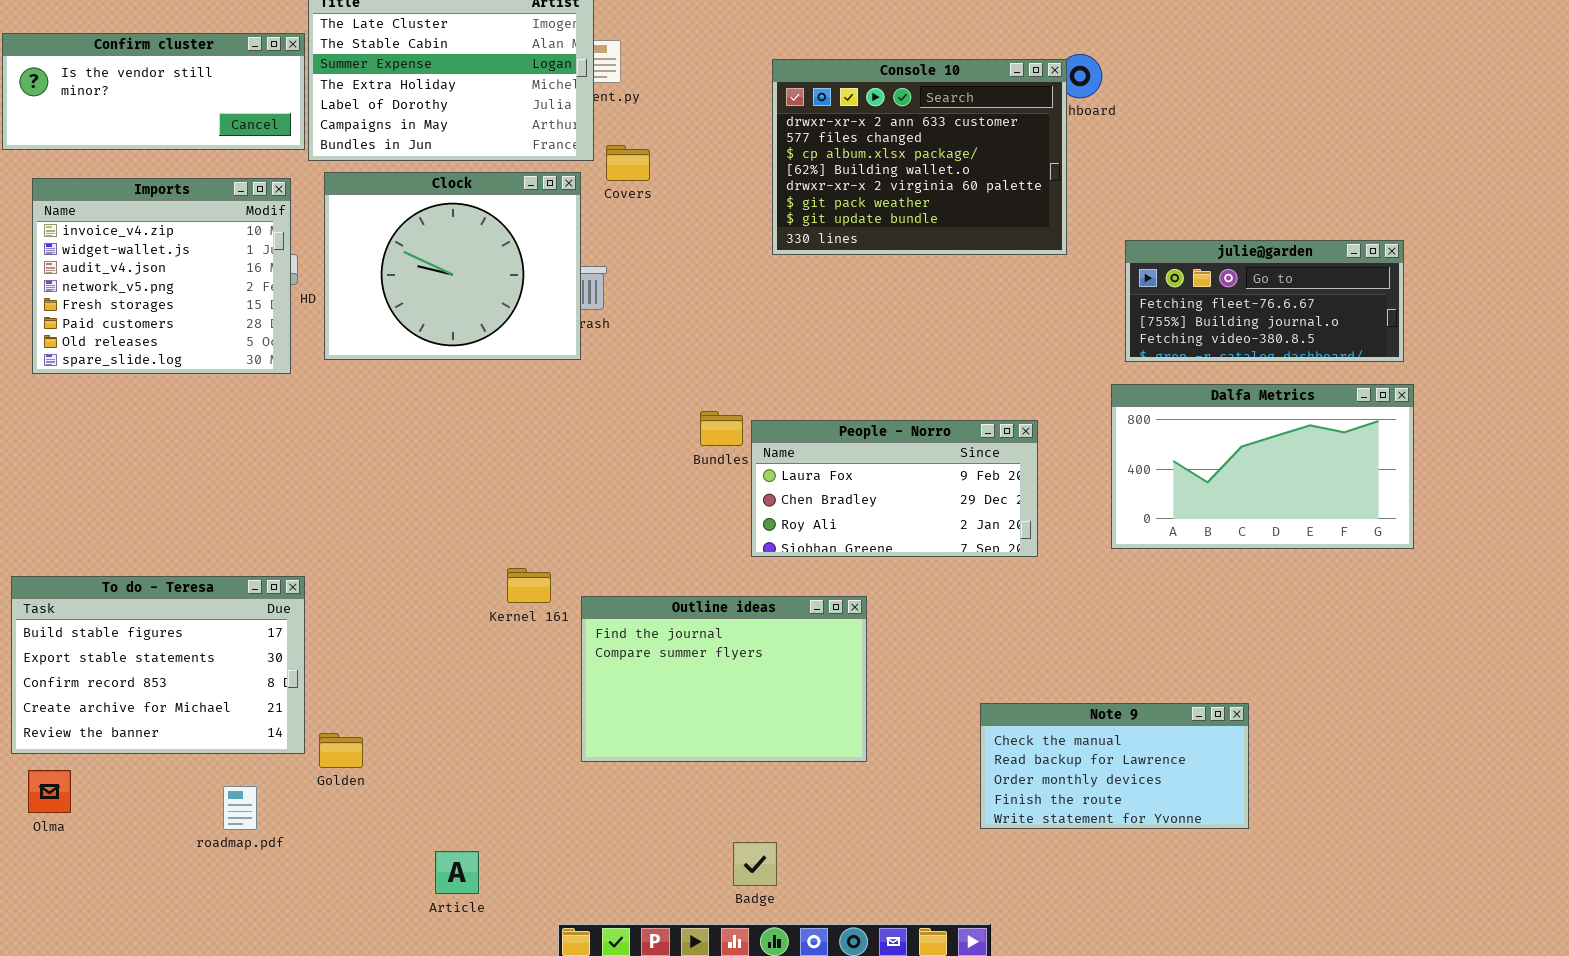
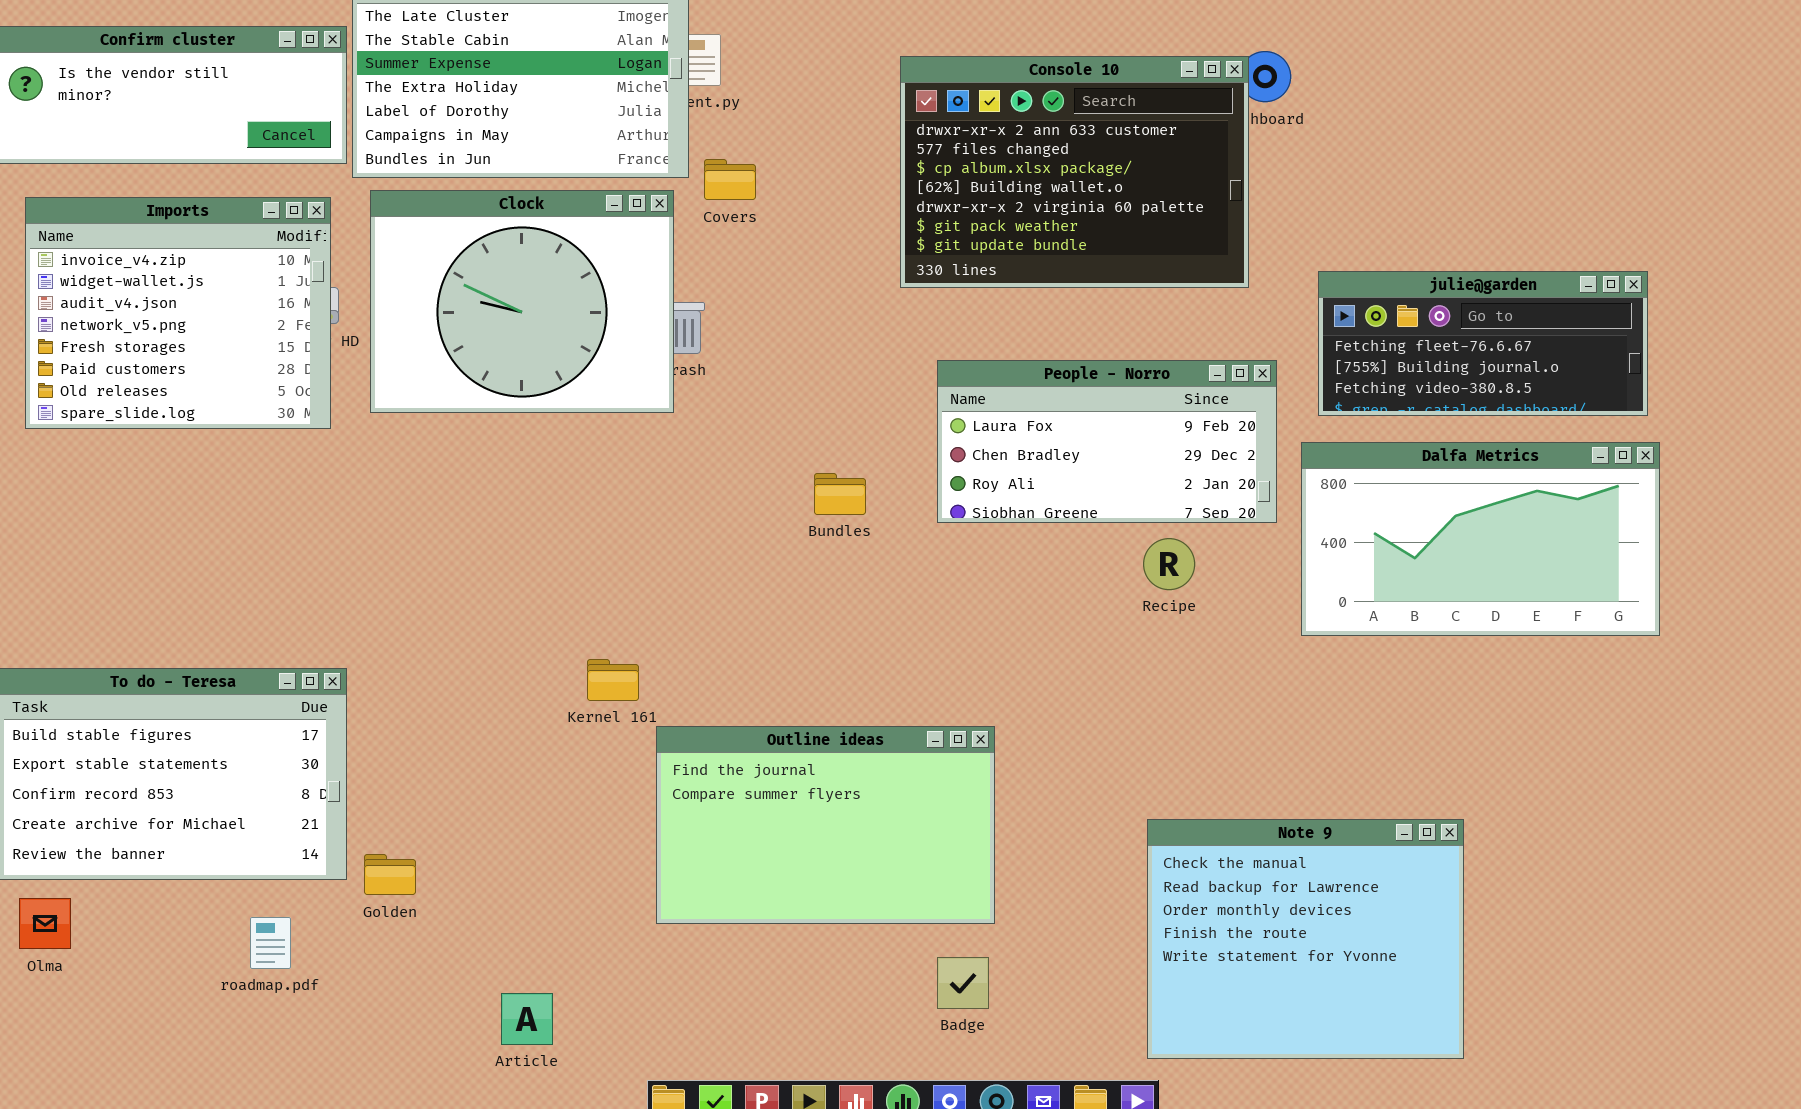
People - Norro: [751,420,1038,557] -> [937,360,1277,523], moved
Outline ideas: [581,596,867,762] -> [656,726,995,924], moved
Note 9: [980,703,1249,829] -> [1147,819,1464,1059], resized
Badge: [733,842,777,886] -> [937,957,989,1009], moved

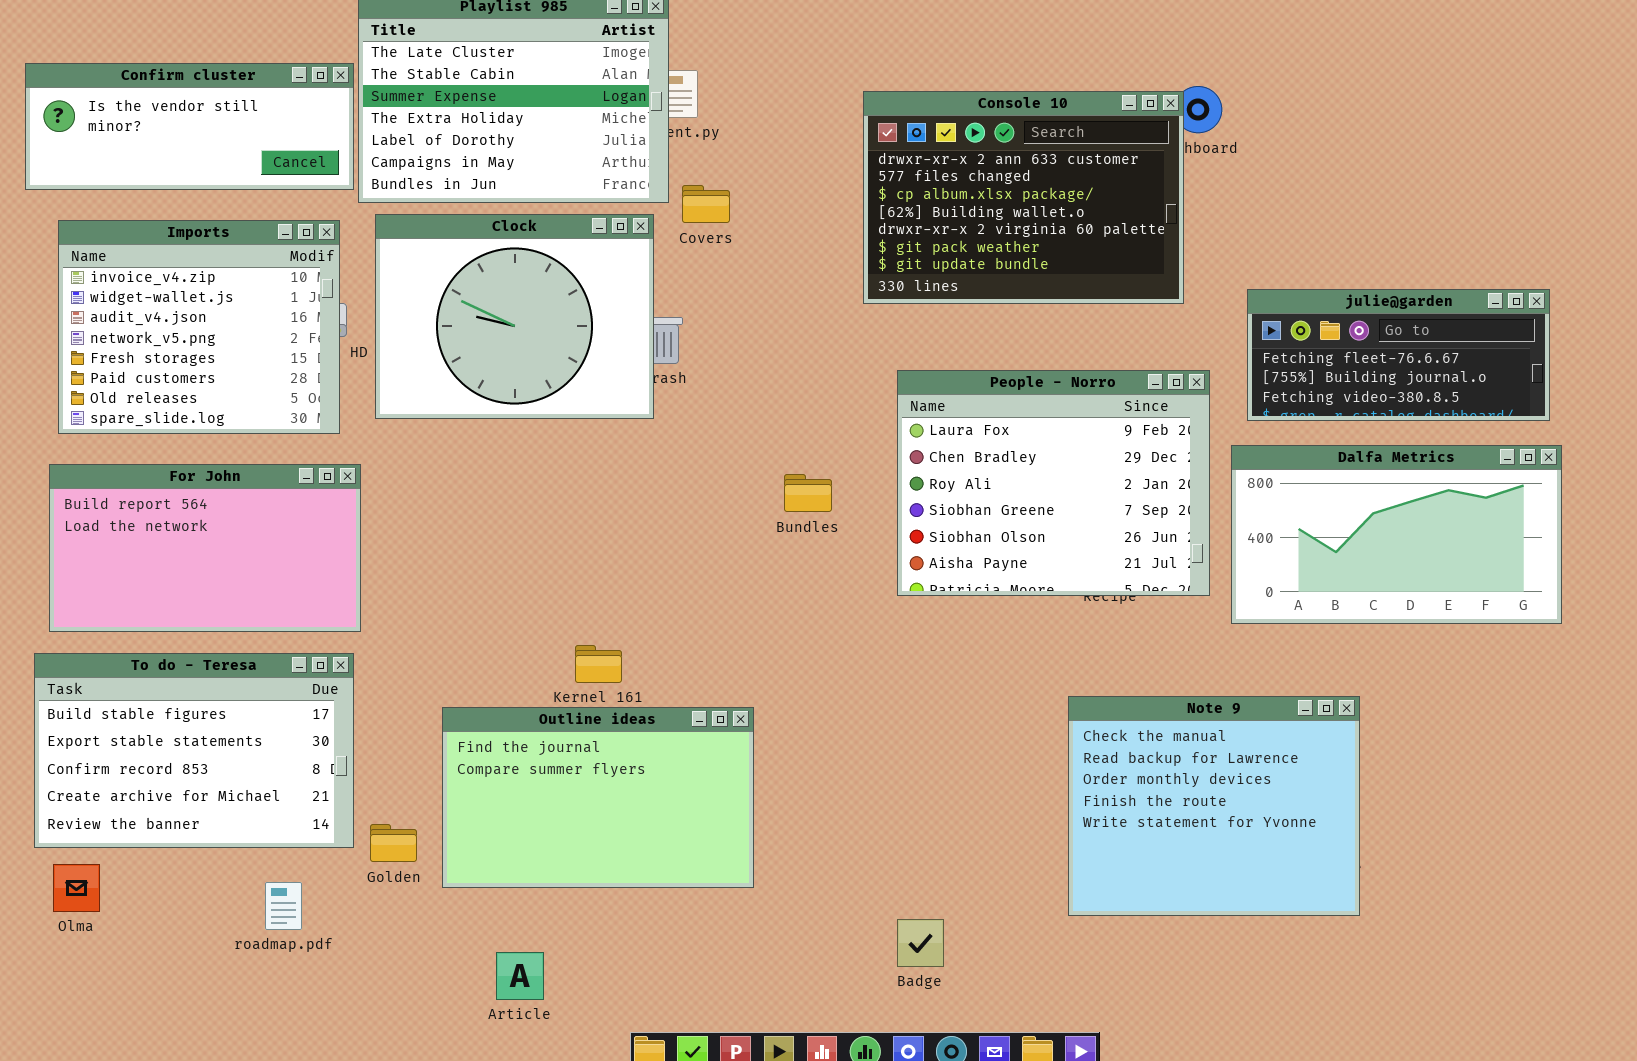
People - Norro: [937,360,1277,523] -> [897,370,1210,596], resized
For John: none -> [49,464,361,632], opened
Outline ideas: [656,726,995,924] -> [442,707,754,888], moved
Note 9: [1147,819,1464,1059] -> [1068,696,1360,916], moved

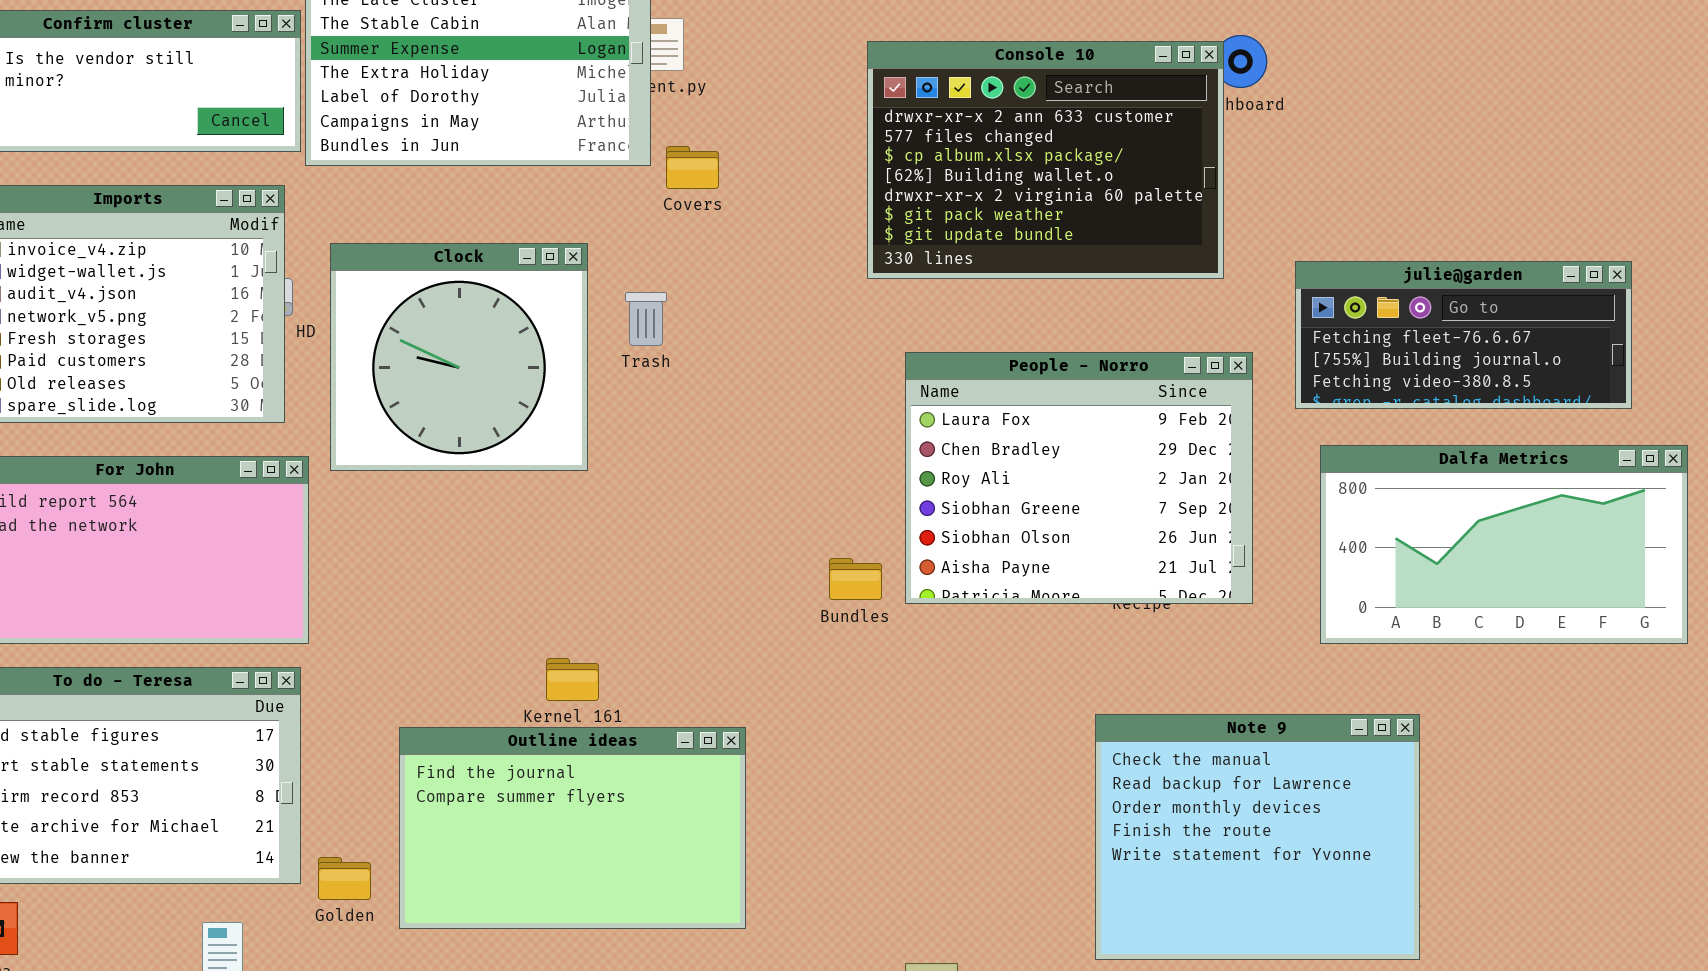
Clock: [375,214,654,419] -> [330,243,588,471], moved, resized
Dalfa Metrics: [1231,445,1562,624] -> [1320,445,1688,644], moved
Bundles: [784,474,832,512] -> [829,558,882,600], moved

